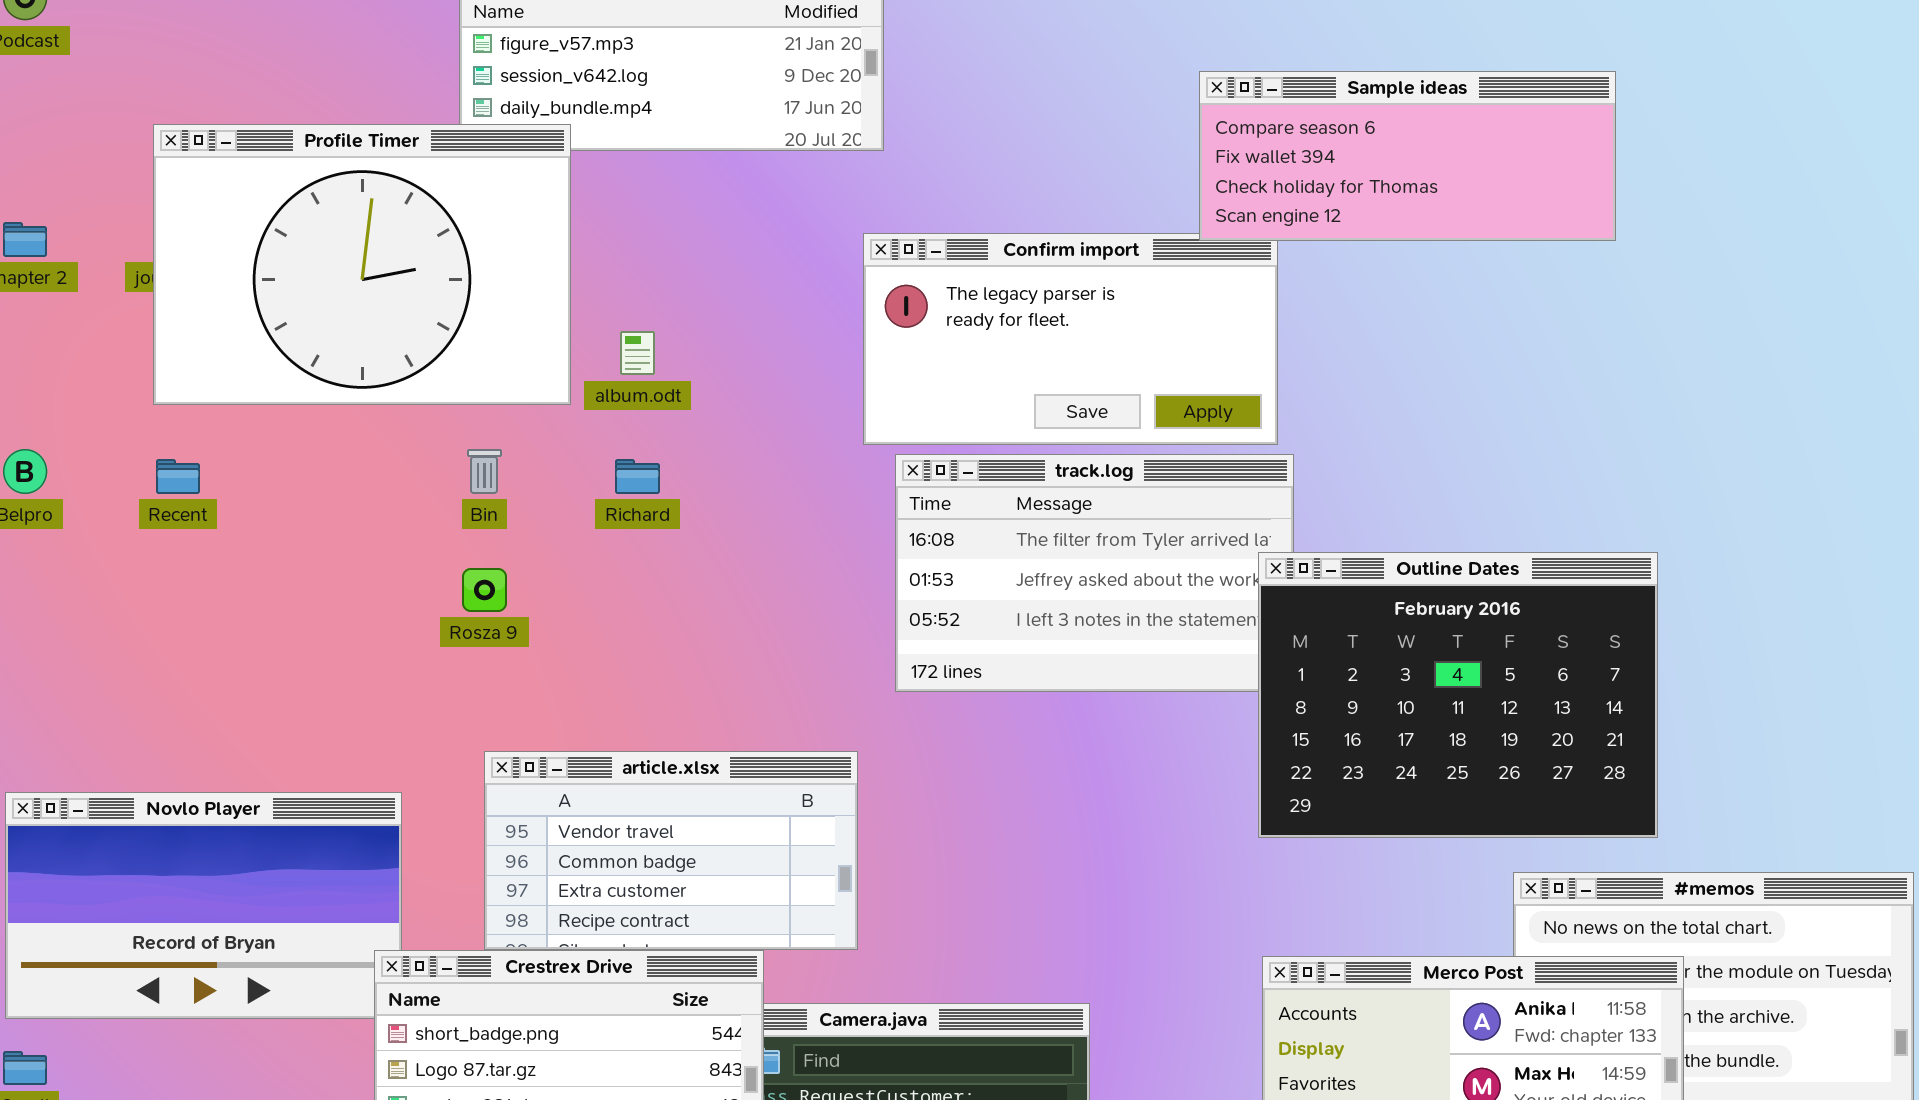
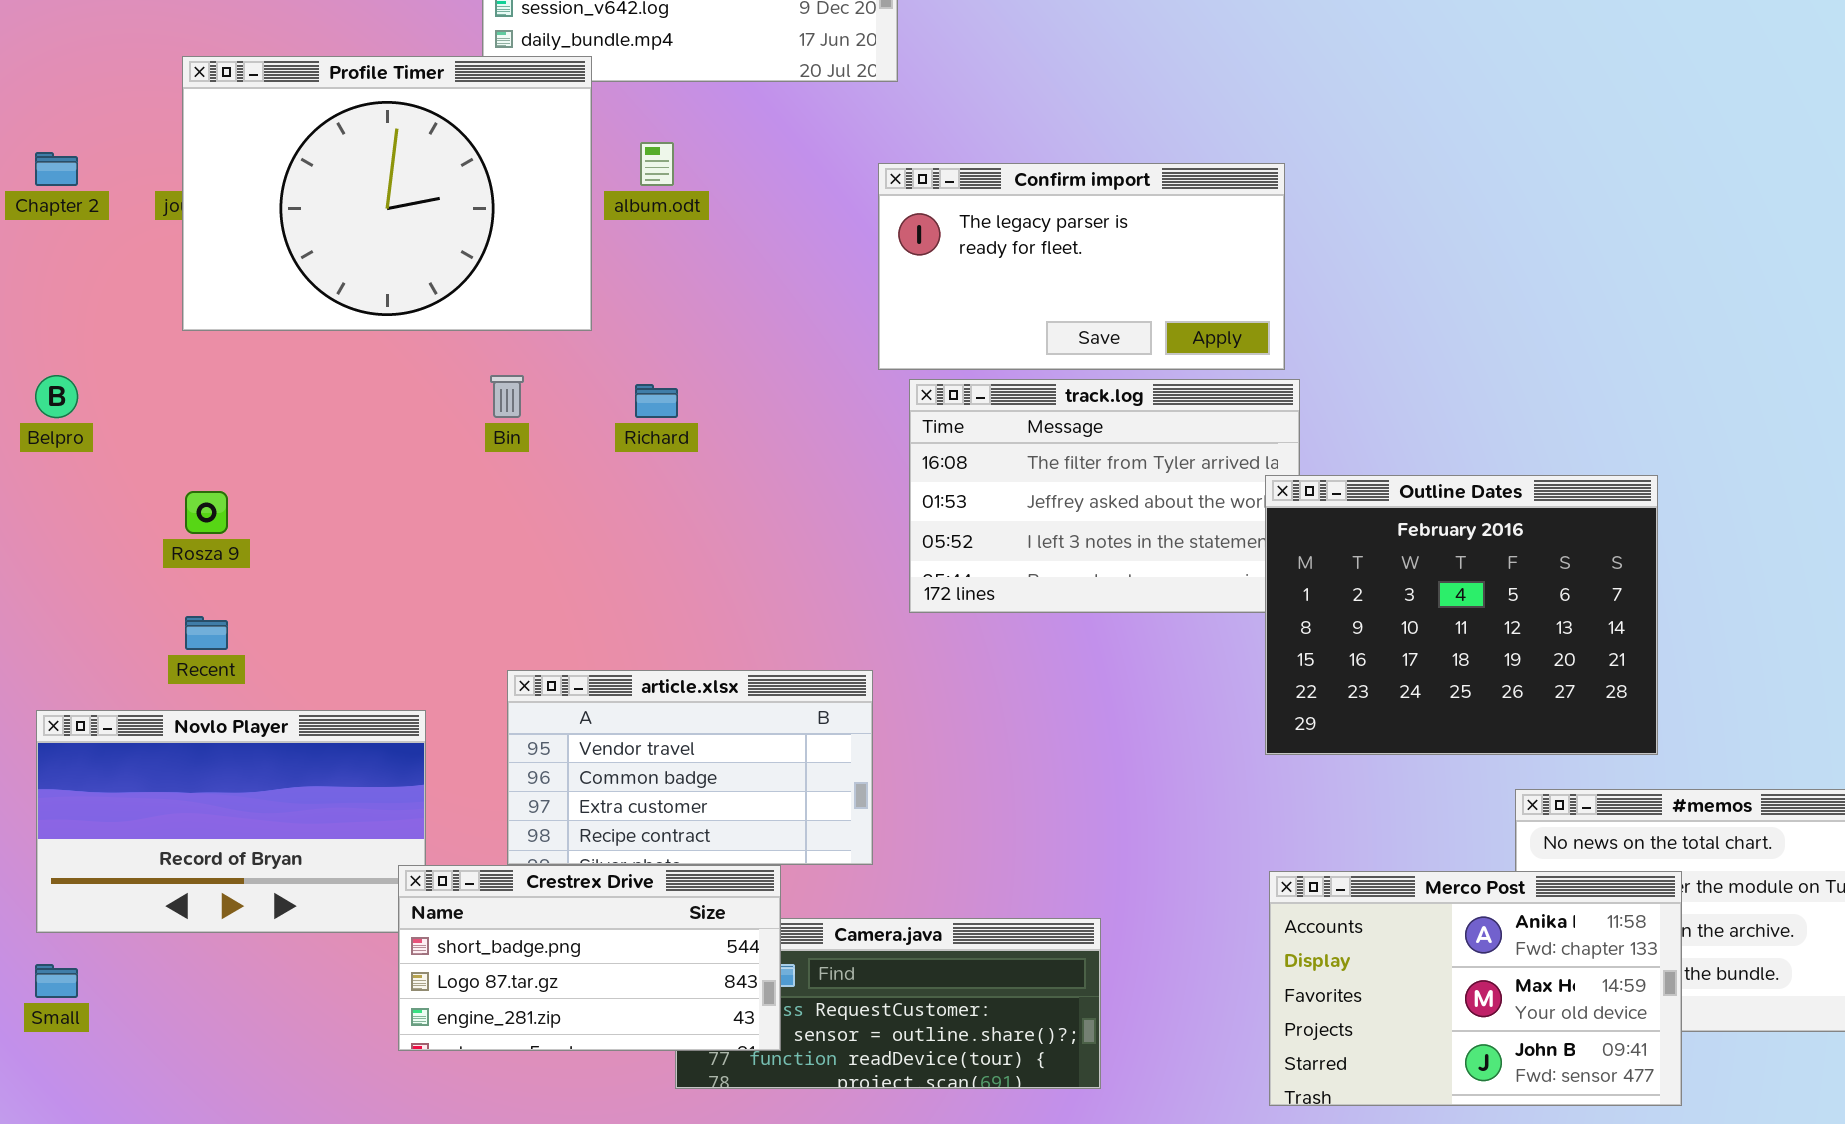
Sample ideas: [1199,71,1616,241] -> none, closed
album.odt: [620,331,655,375] -> [640,142,674,186], moved
Recent: [156,459,200,494] -> [185,616,228,650], moved
Rosza 9: [462,568,507,612] -> [185,491,228,534], moved

